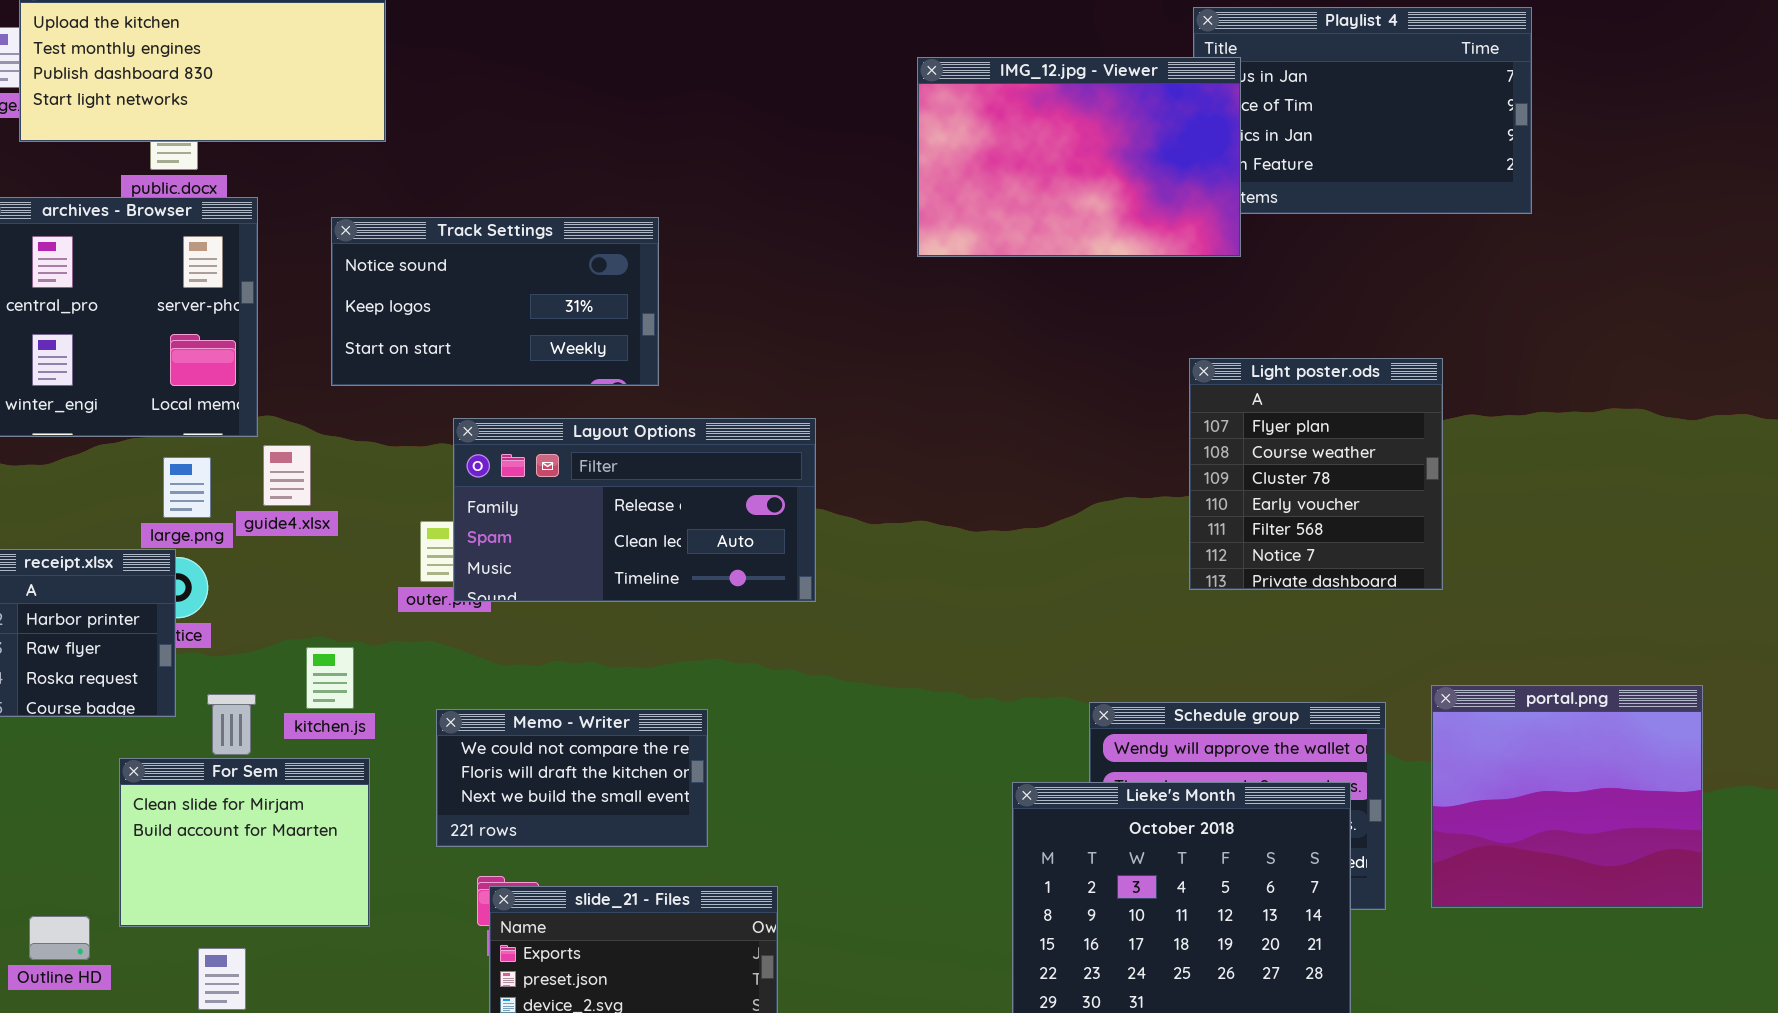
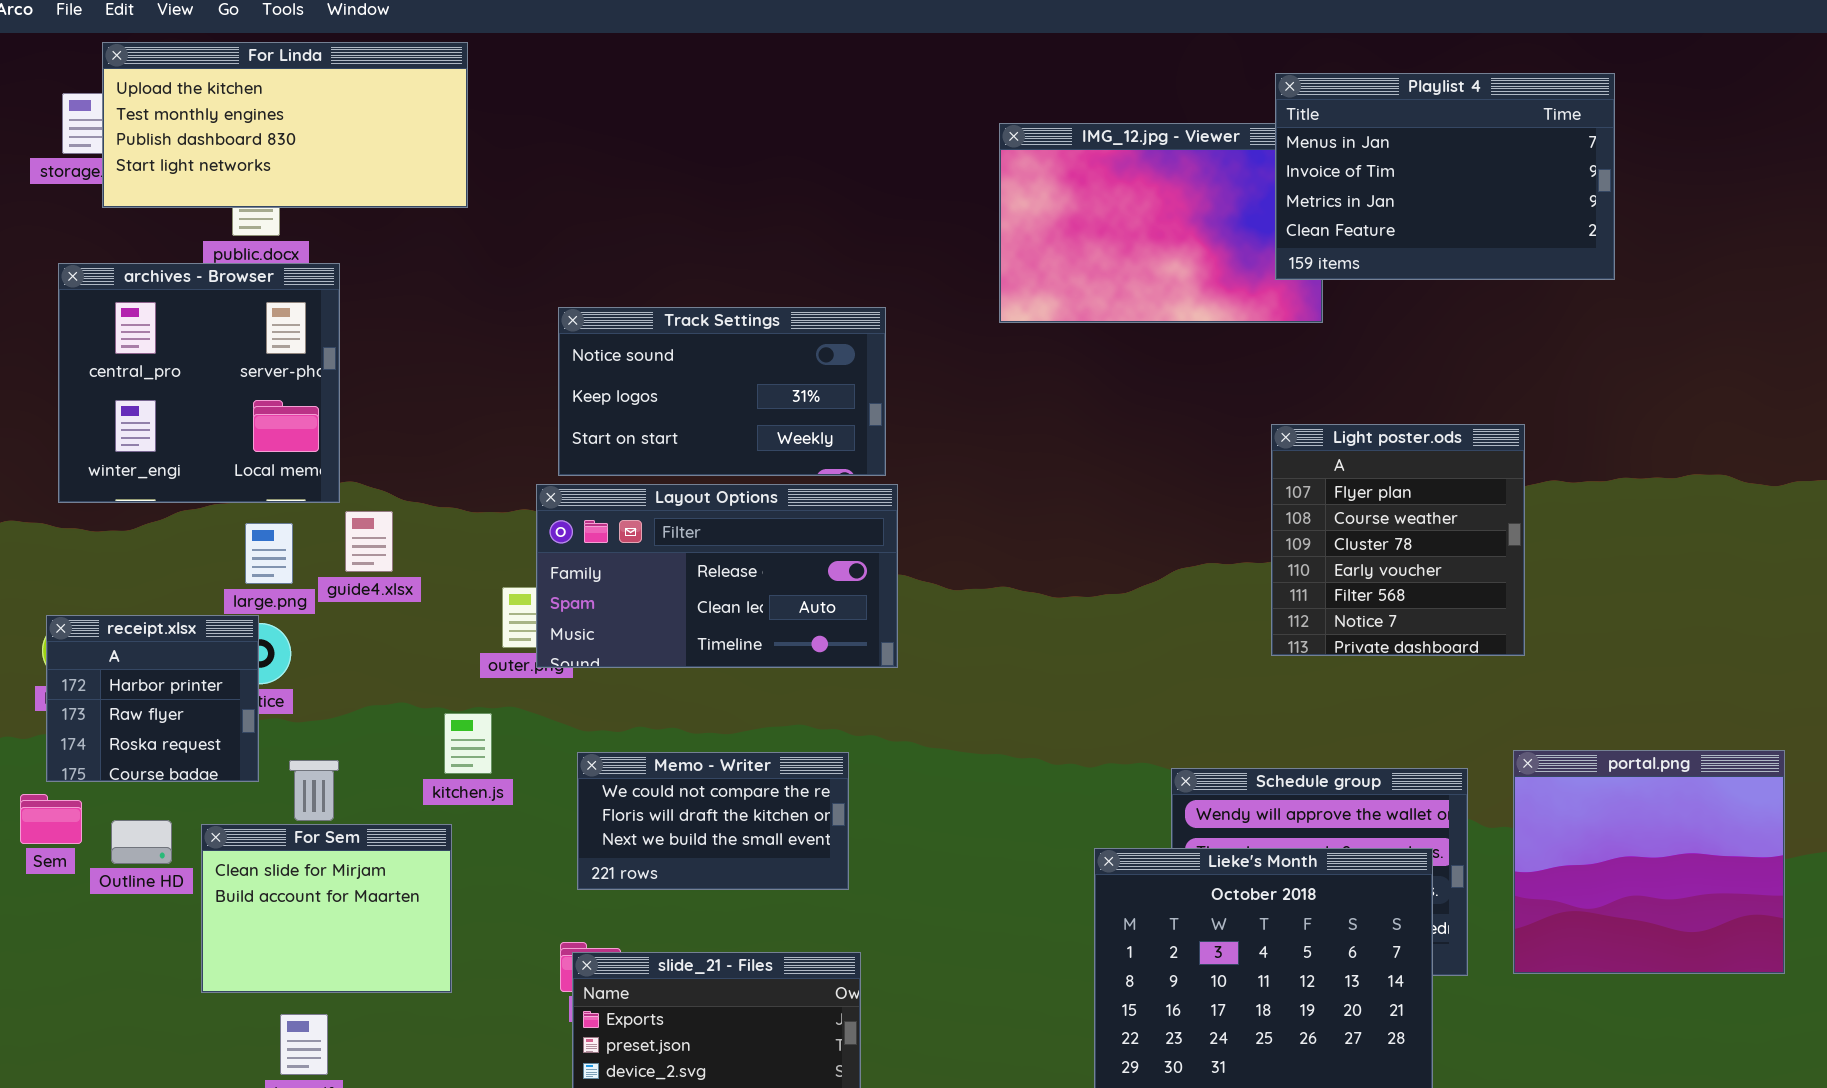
Playlist 4: [1193,7,1532,214] -> [1275,73,1615,280], raised
Track Settings: [331,217,659,386] -> [558,307,886,476], moved
kitchen.js: [306,647,354,709] -> [444,713,492,774], moved
Memo - Writer: [436,709,708,847] -> [577,752,849,890], moved
Outline HD: [29,916,90,960] -> [111,820,172,864], moved

